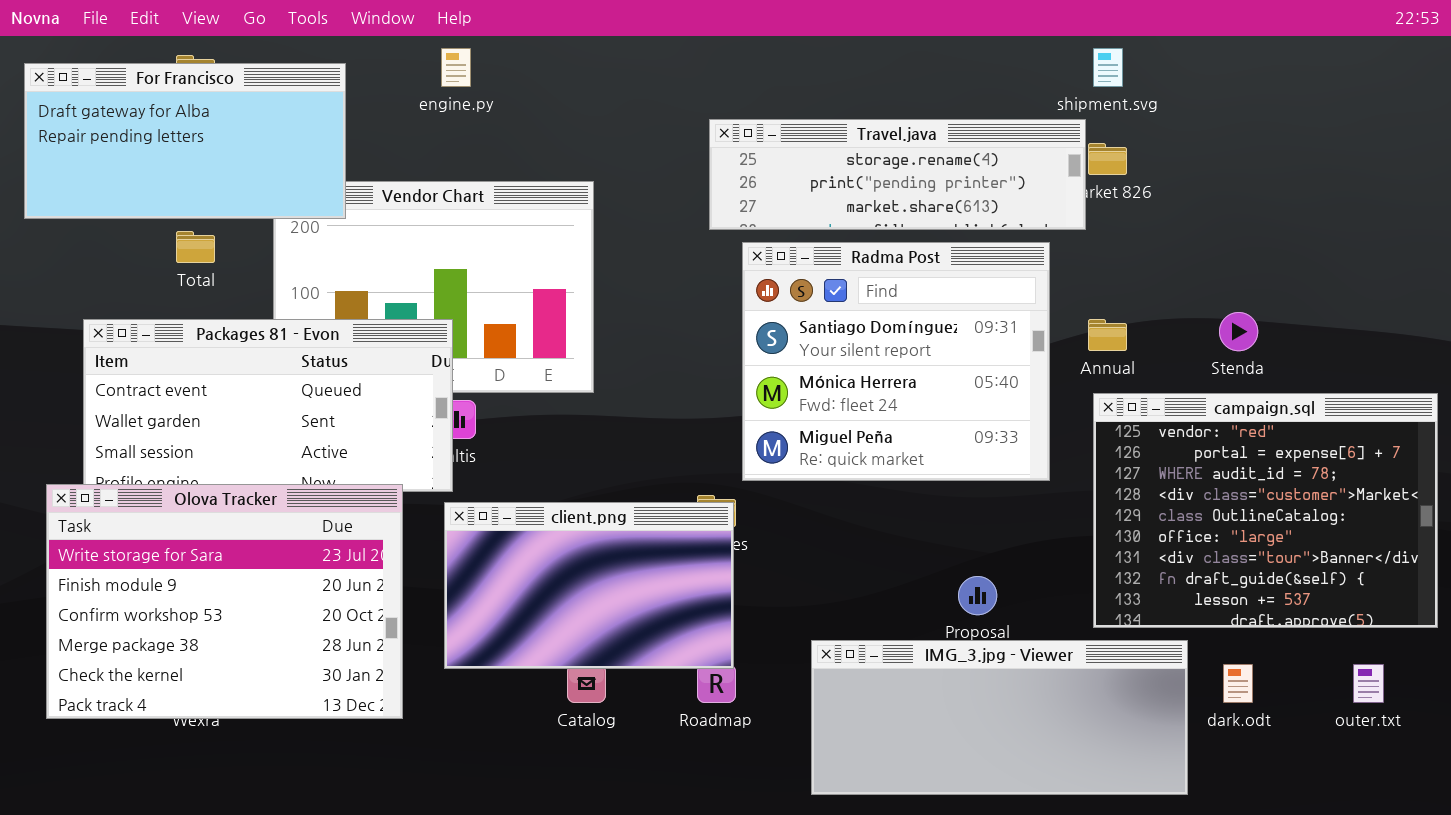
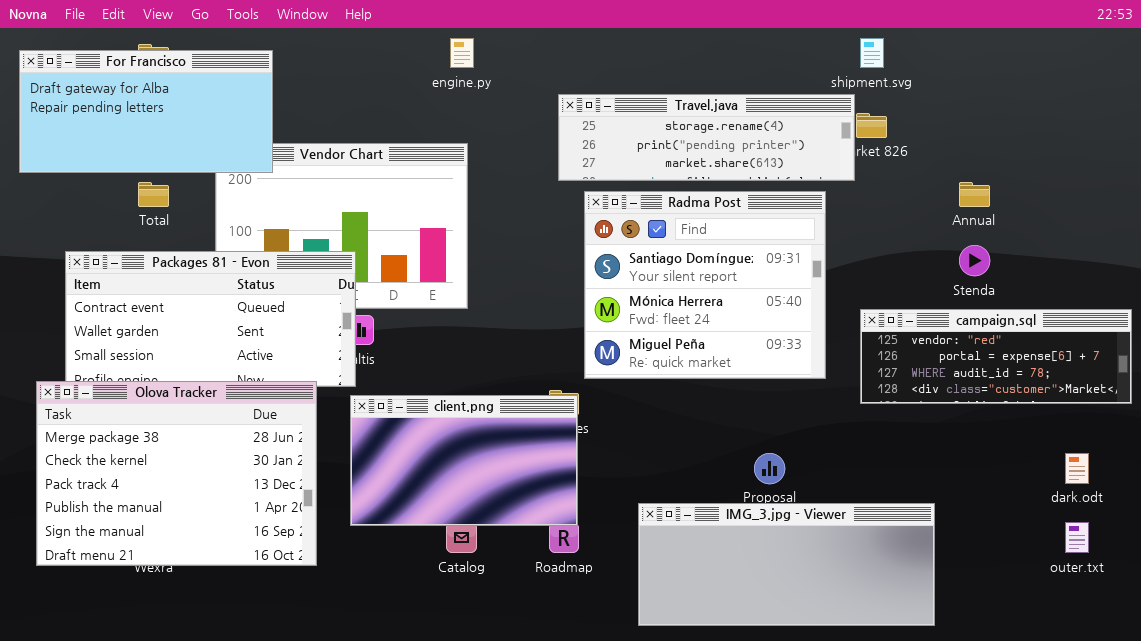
engine.py: [441,48,471,87] -> [450,38,474,68], moved
Annual: [1088,319,1127,351] -> [959,182,990,207], moved
campaign.sql: [1093,393,1438,628] -> [860,309,1132,404], resized
Olova Tracker: [46,484,403,719] -> [36,381,317,566], scrolled down 3 rows
dark.odt: [1223,664,1253,703] -> [1065,453,1089,484], moved

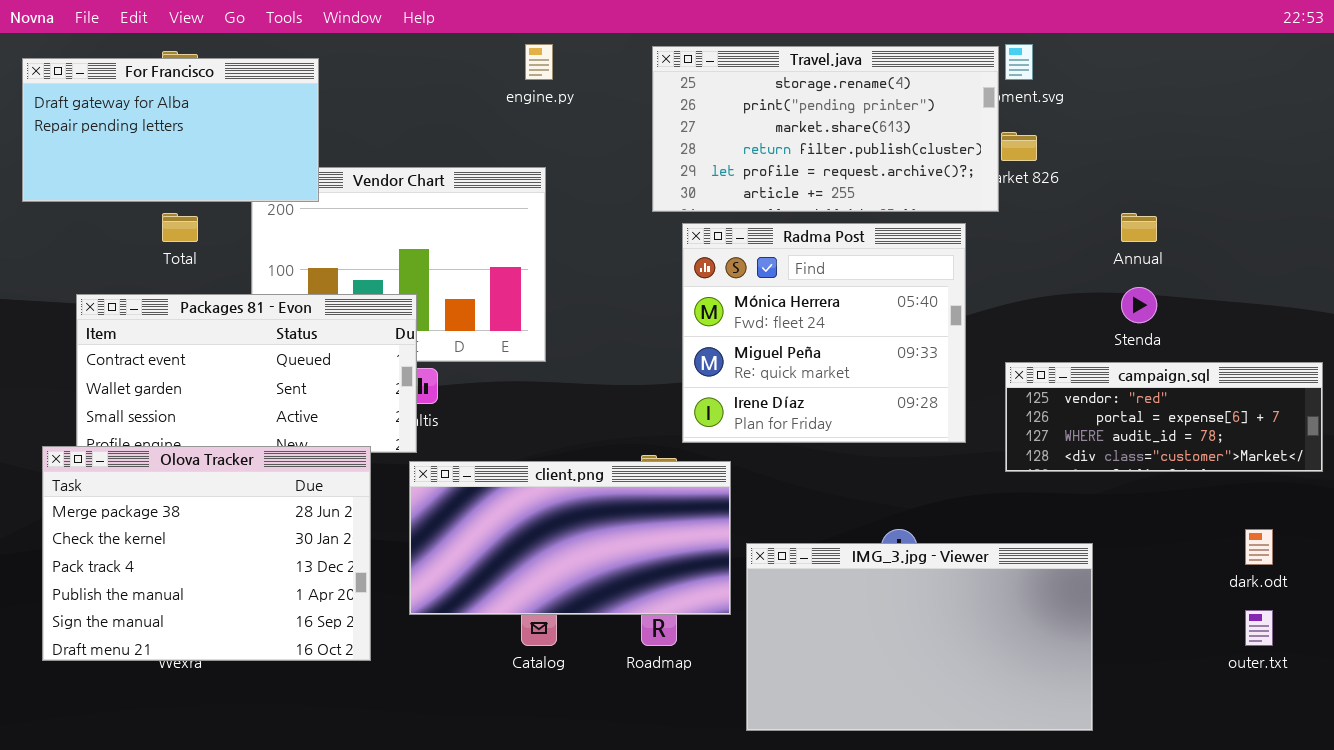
Travel.java: [558,94,855,181] -> [652,46,999,212], resized
Radma Post: [584,191,826,379] -> [682,223,966,443], scrolled down 1 row
client.png: [350,395,578,526] -> [409,461,731,615], resized
IMG_3.jpg - Viewer: [638,503,935,626] -> [746,543,1093,731], resized

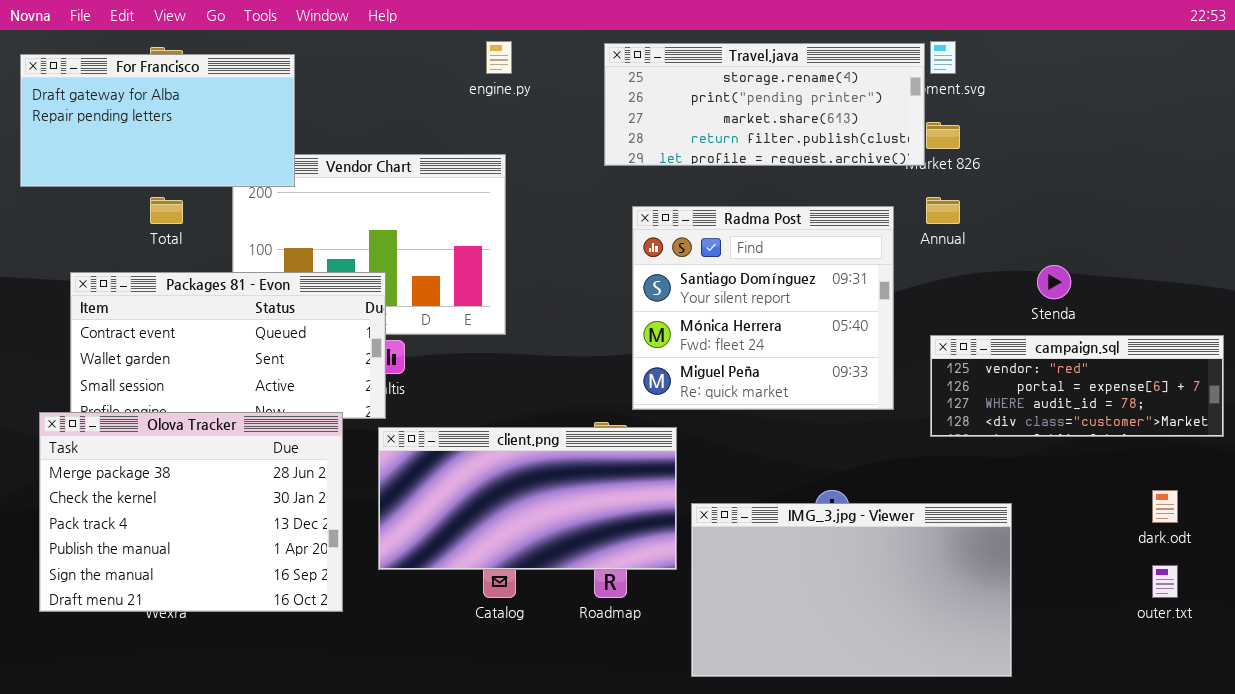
Travel.java: [652,46,999,212] -> [604,43,925,166], resized
Annual: [1121,213,1157,242] -> [926,197,960,224], moved
Radma Post: [682,223,966,443] -> [632,206,894,410], scrolled up 1 row

